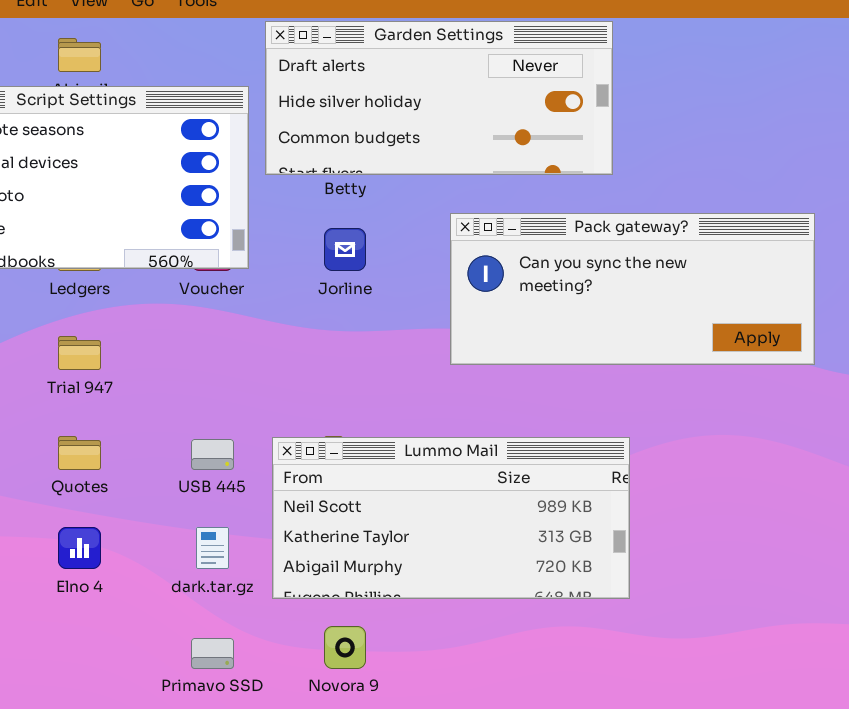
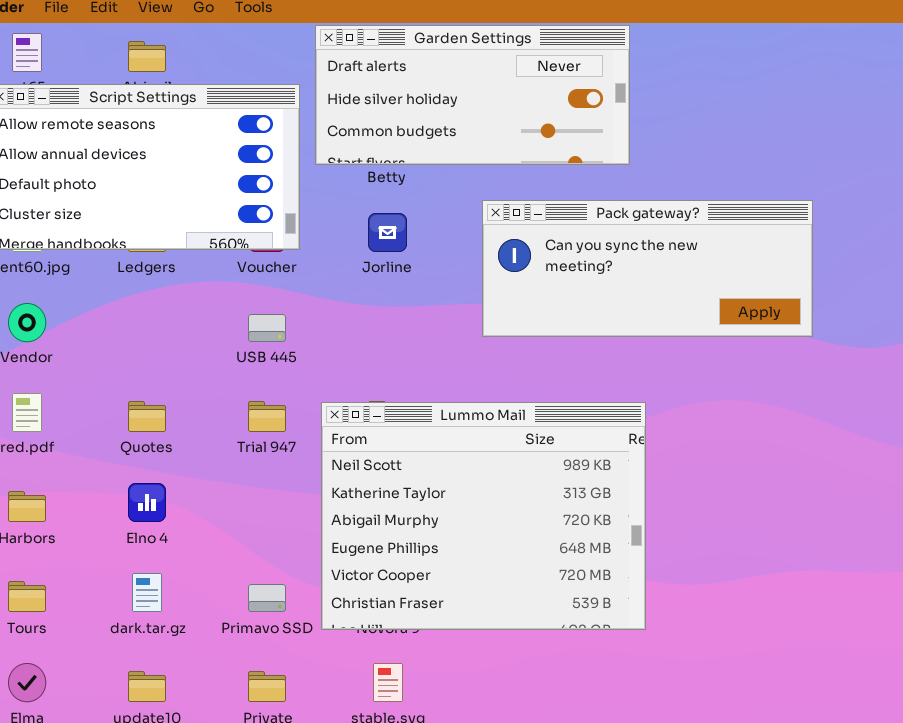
Trial 947: [58,336,101,370] -> [248,401,286,432], moved
Lummo Mail: [272,437,630,599] -> [321,402,646,630], resized
USB 445: [191,439,234,470] -> [248,314,286,342], moved
dark.tar.gz: [196,527,229,569] -> [132,573,162,612], moved

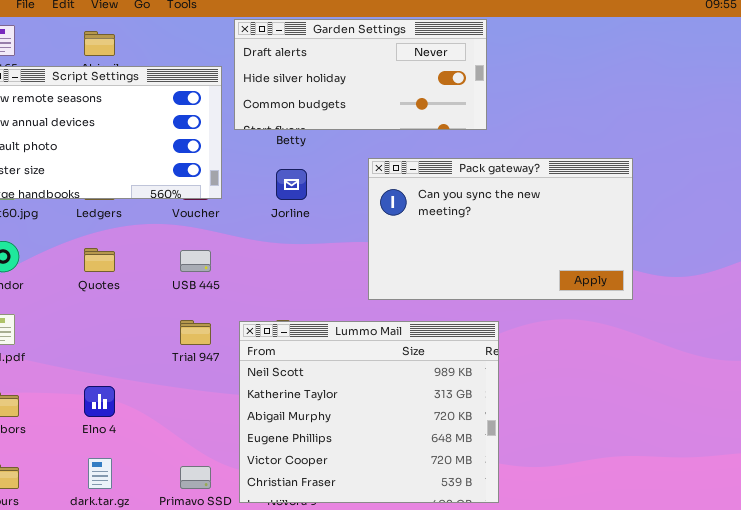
Pack gateway?: [482,200,813,337] -> [368,158,633,300], resized
Quotes: [128,401,166,432] -> [84,248,115,272], moved

